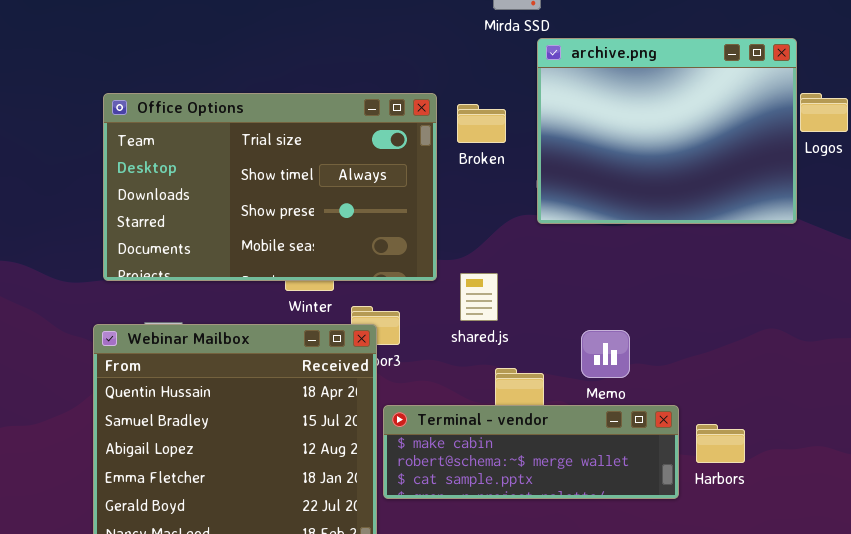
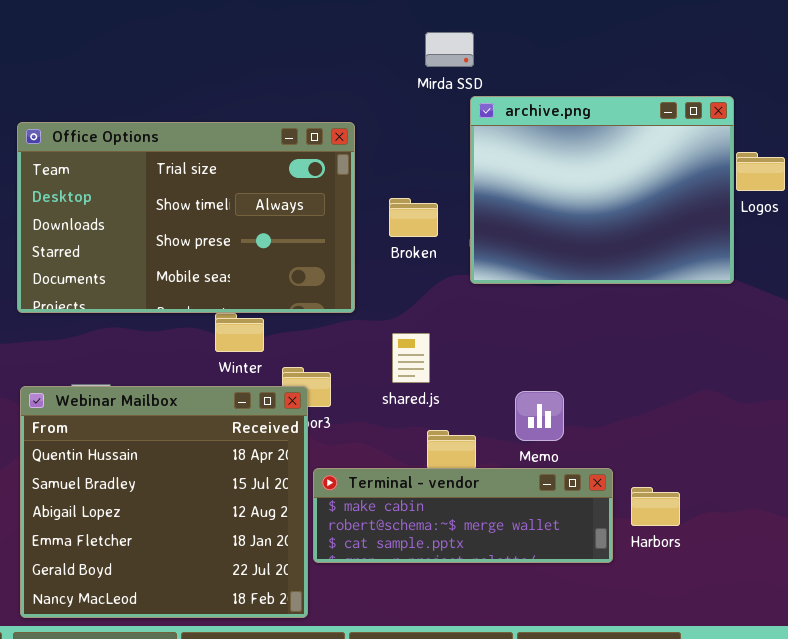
Office Options: [103,93,437,281] -> [17,122,355,313], moved
Broken: [457,104,506,143] -> [389,198,438,237], moved

